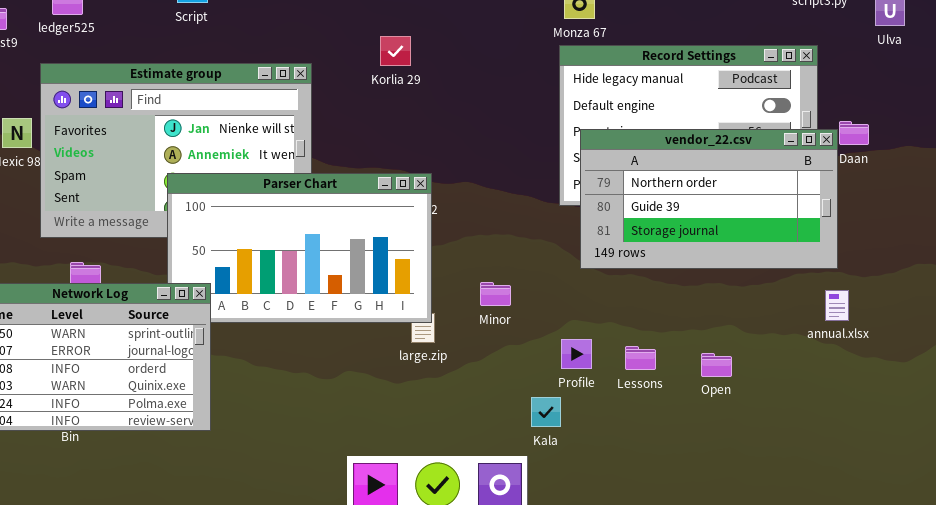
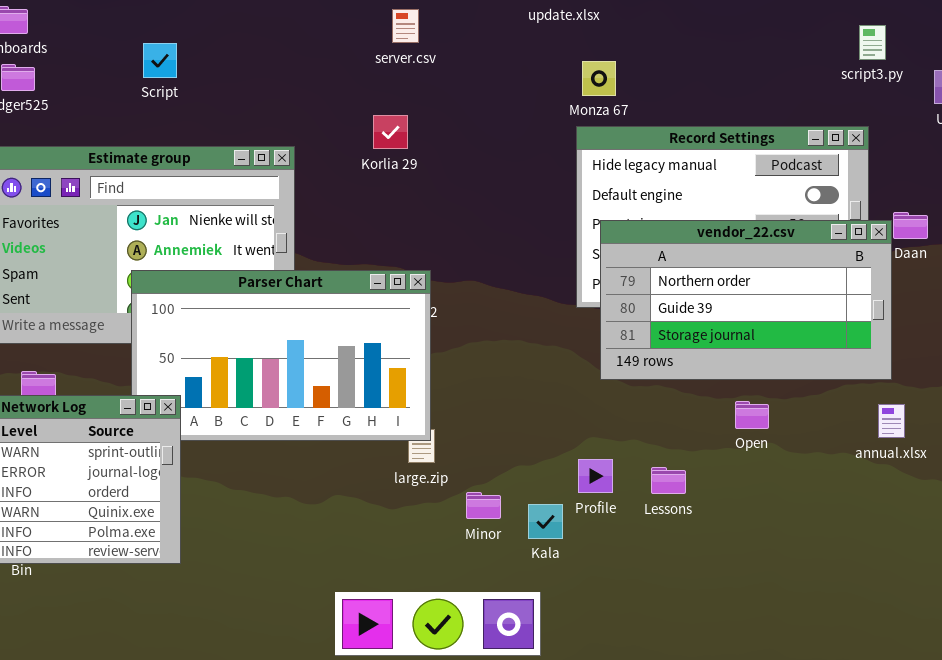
Minor: [480,282,511,306] -> [466,492,501,519], moved
Open: [701,353,732,377] -> [735,401,769,429], moved
Kala: [531,397,561,427] -> [528,504,563,539], moved

